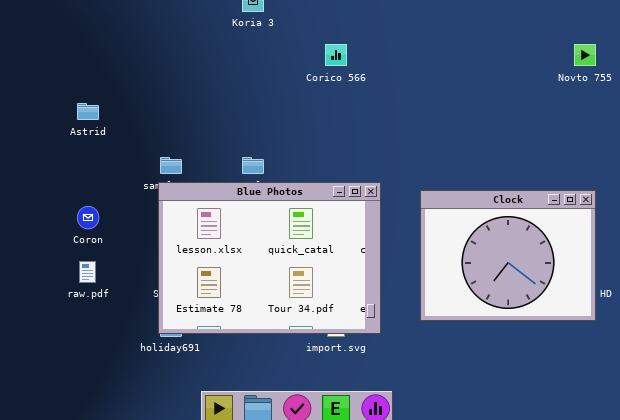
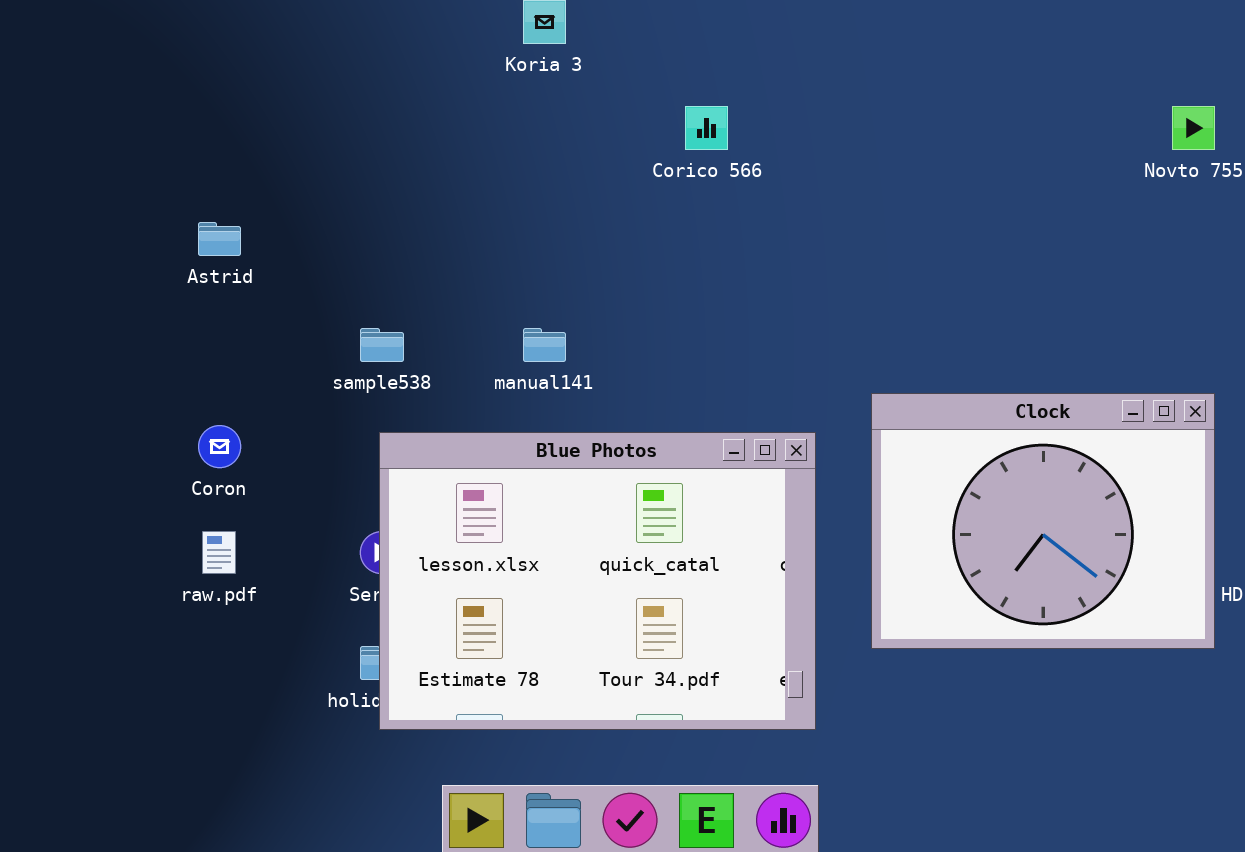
Blue Photos: [158,182,381,334] -> [379,432,816,730], moved

